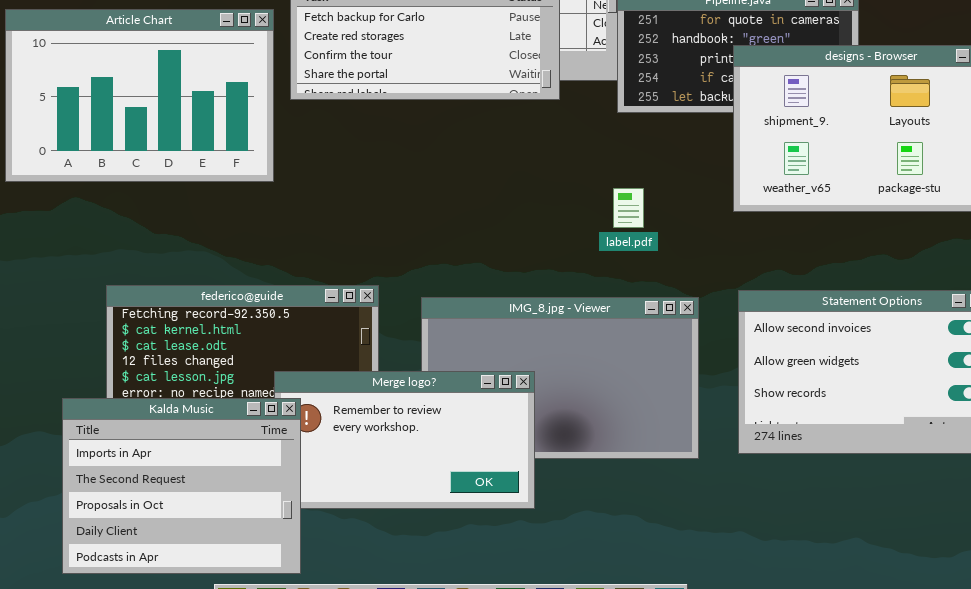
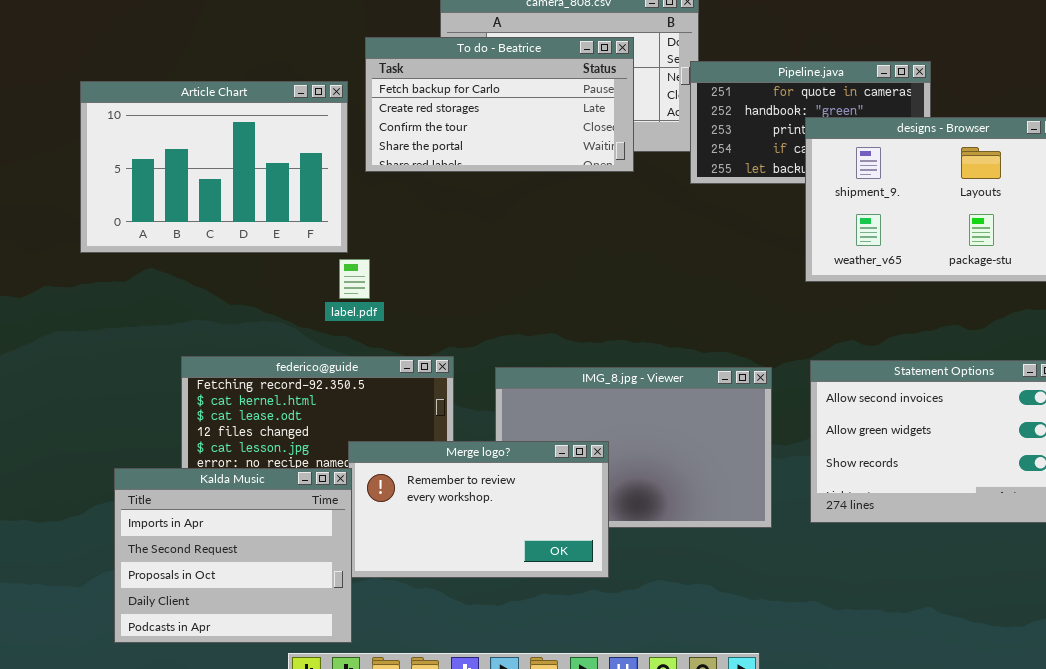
label.pdf: [613,188,644,228] -> [339,259,370,299], moved
Kalda Music: [62,398,301,574] -> [114,468,352,643], moved

